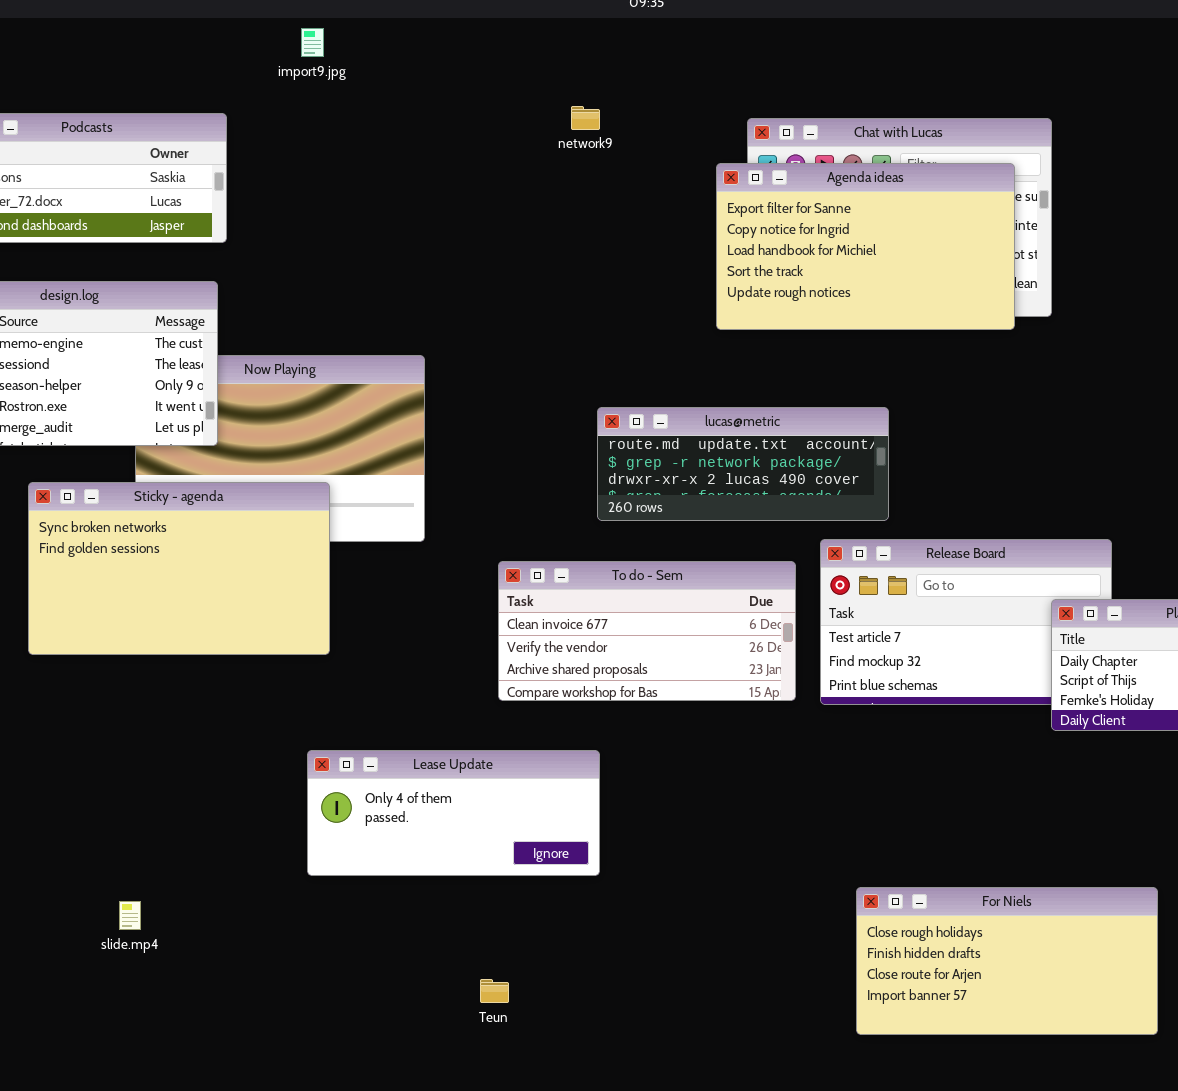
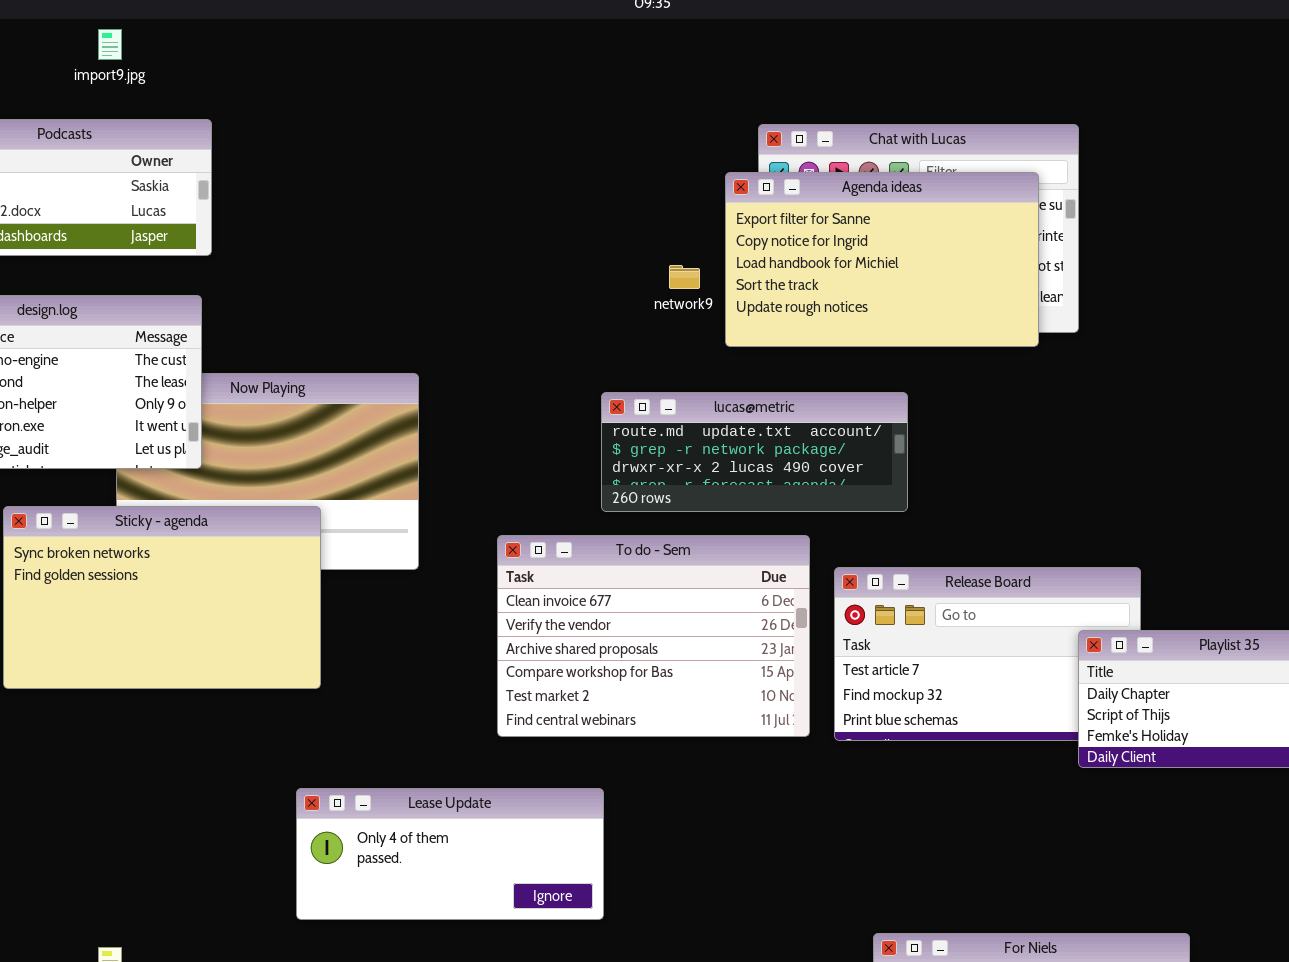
import9.jpg: [301,28,324,57] -> [98,29,122,60], moved
network9: [571,106,600,130] -> [669,265,700,289], moved
lucas@metric: [597,407,889,521] -> [601,392,908,512], moved
To do - Sem: [498,561,796,701] -> [497,535,810,737], resized

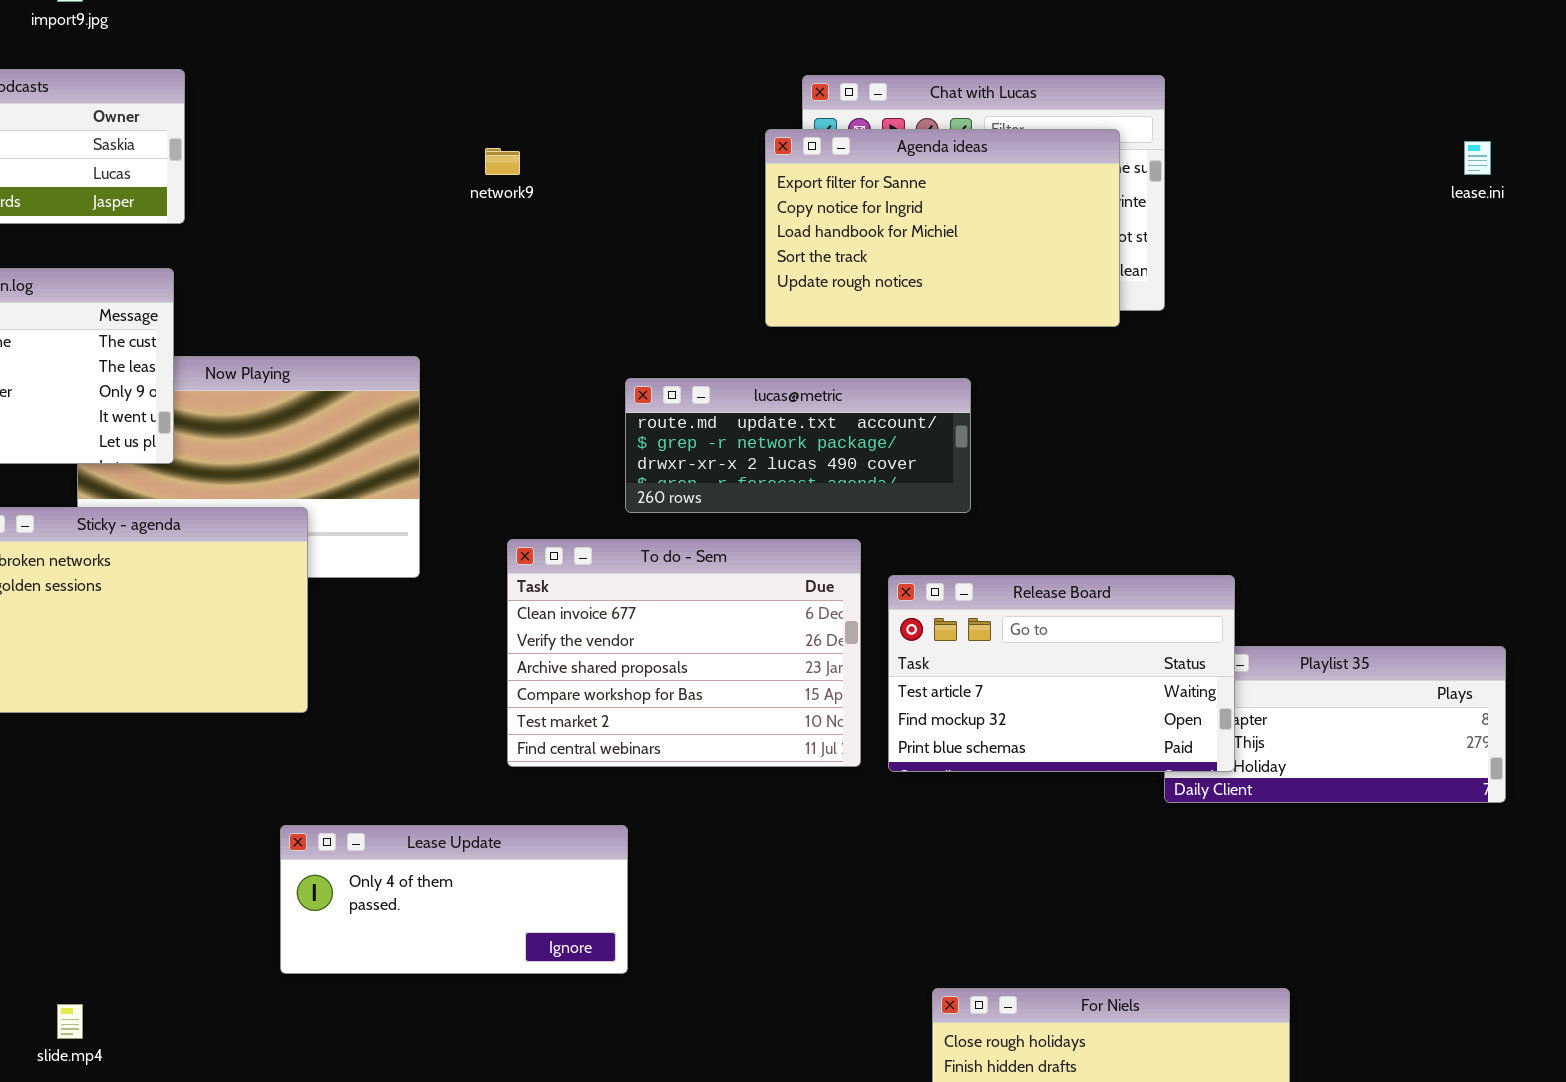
network9: [669,265,700,289] -> [485,148,520,175], moved
Release Board: [834,567,1141,741] -> [888,575,1235,772], raised

